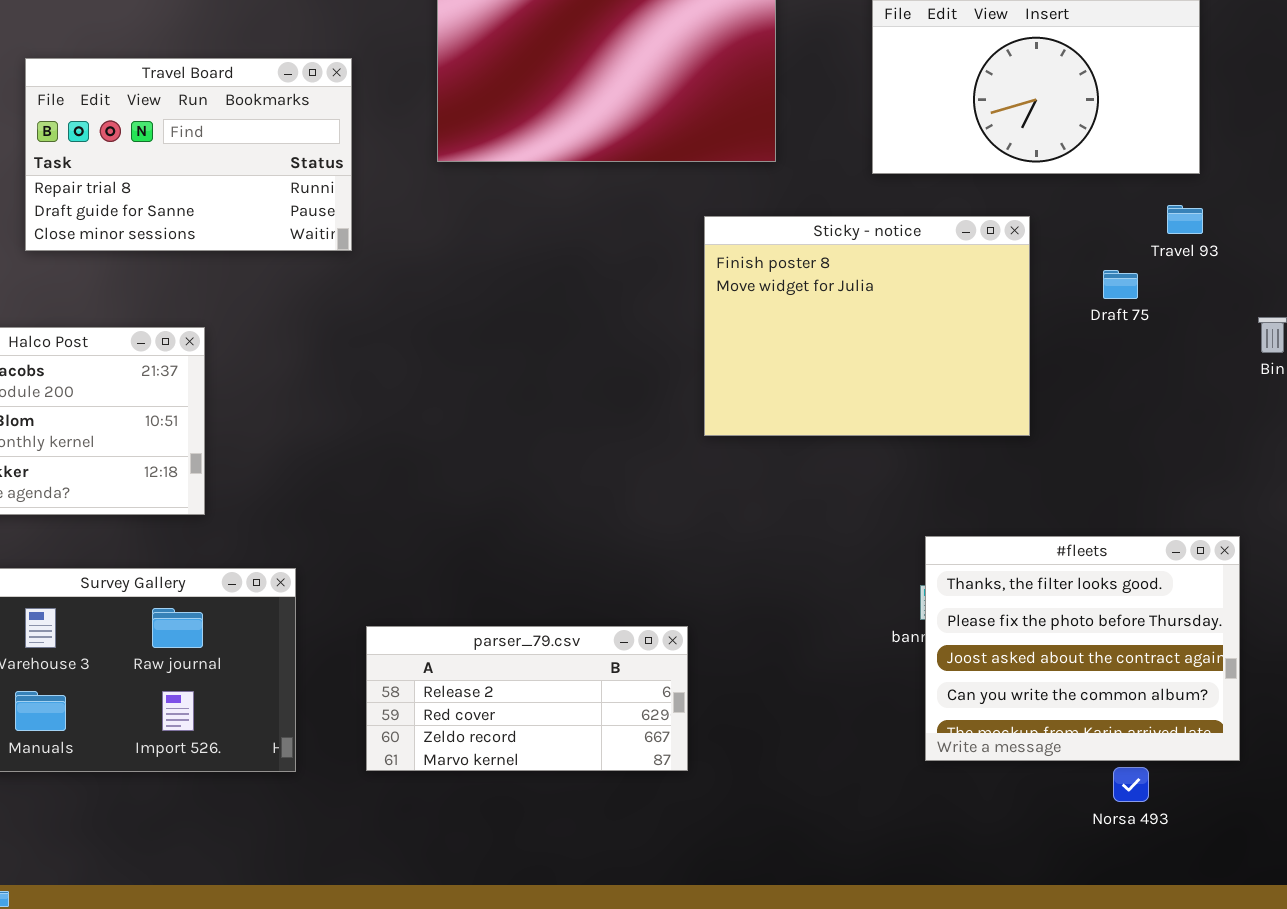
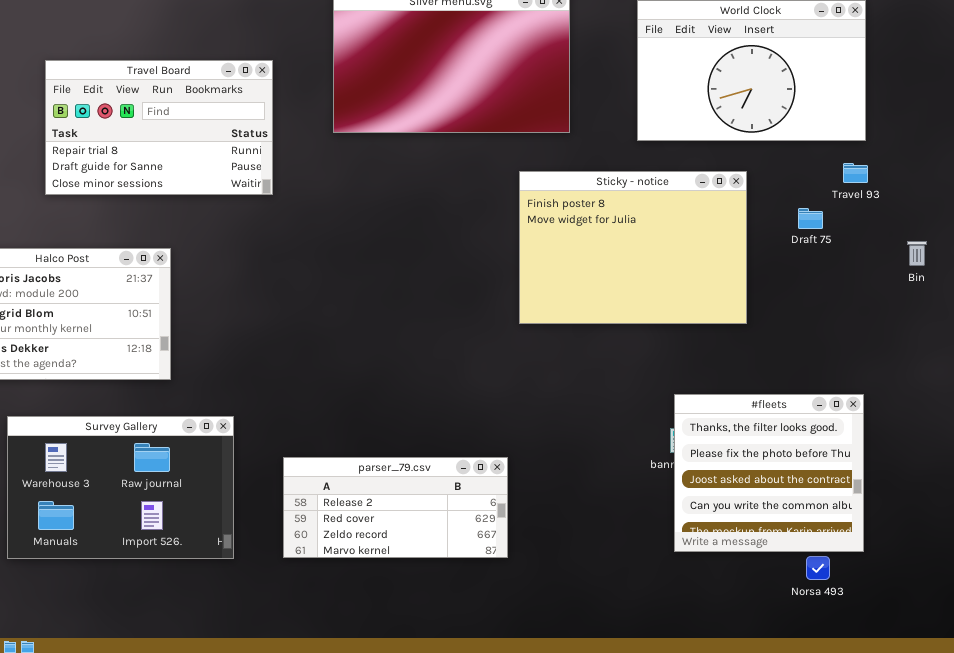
#fleets: [925,536,1240,761] -> [674,394,864,552], resized

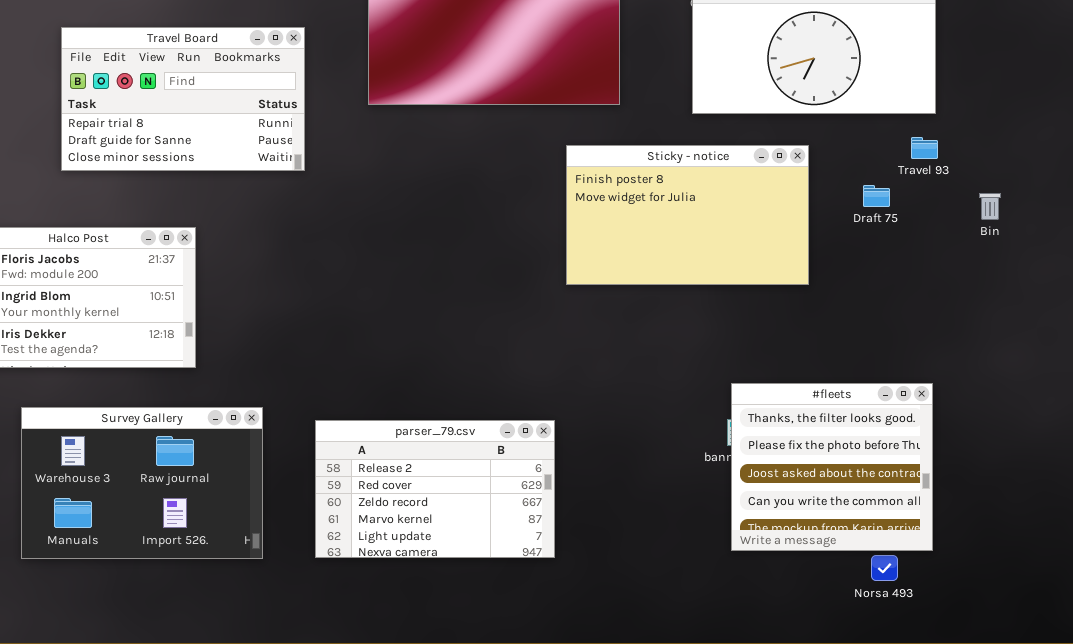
Sticky - notice: [519,171,747,324] -> [566,145,809,285], resized
Bin: [907,241,927,266] -> [979,193,1001,220], moved
parser_79.csv: [283,457,508,558] -> [315,420,555,558], resized

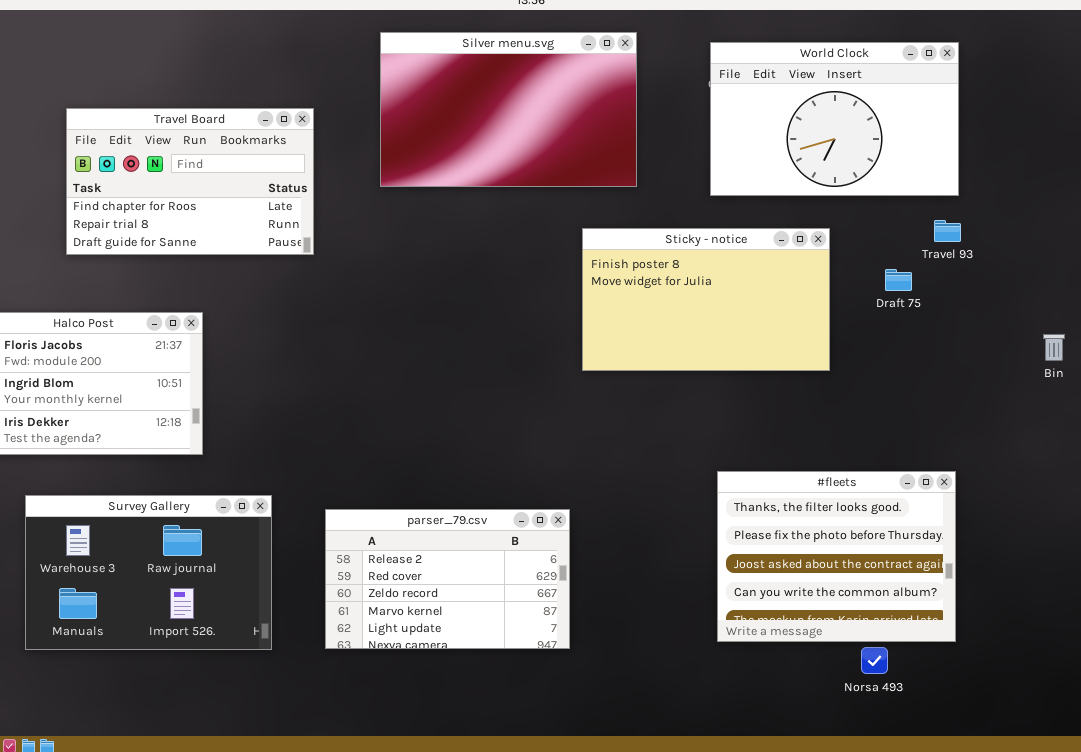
Travel Board: [61,27,305,171] -> [66,108,314,255], scrolled up 1 row
Bin: [979,193,1001,220] -> [1043,334,1065,361], moved
#fleets: [731,383,933,551] -> [717,471,956,642], resized
Norsa 493: [871,555,898,581] -> [861,647,888,674], moved

